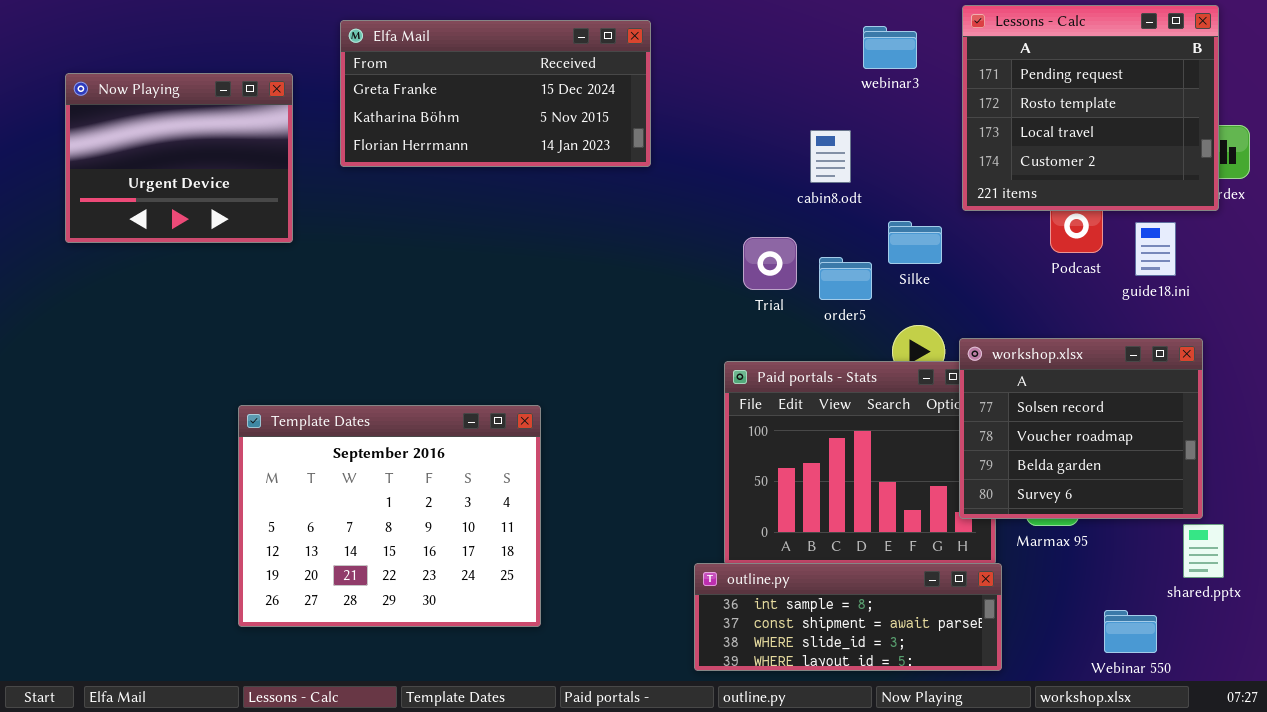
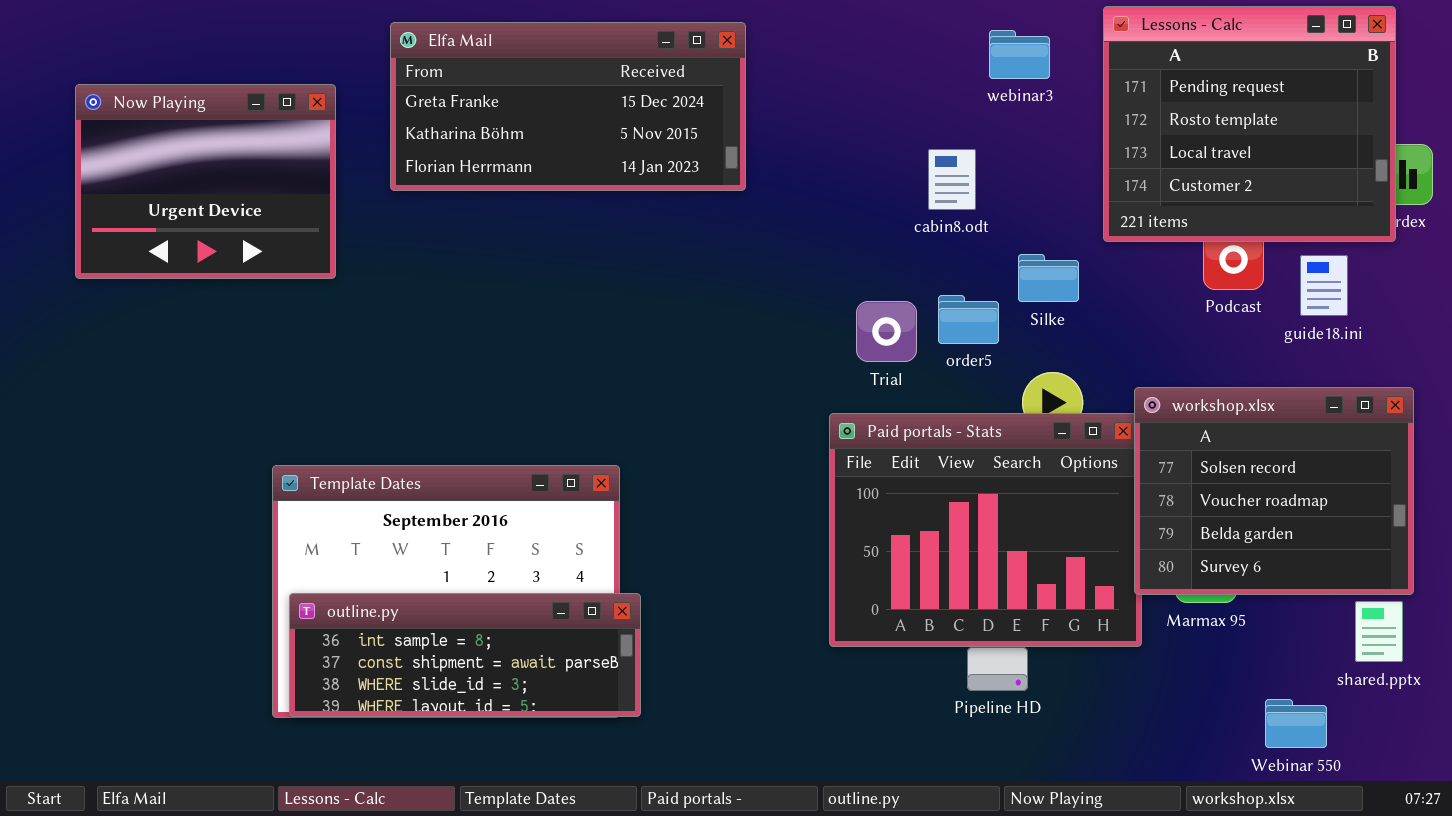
Trial: [743,237,797,290] -> [856,301,917,362], moved
workshop.xlsx: [959,338,1203,519] -> [1134,387,1414,595], moved
outline.py: [694,563,1002,671] -> [289,593,641,717], moved

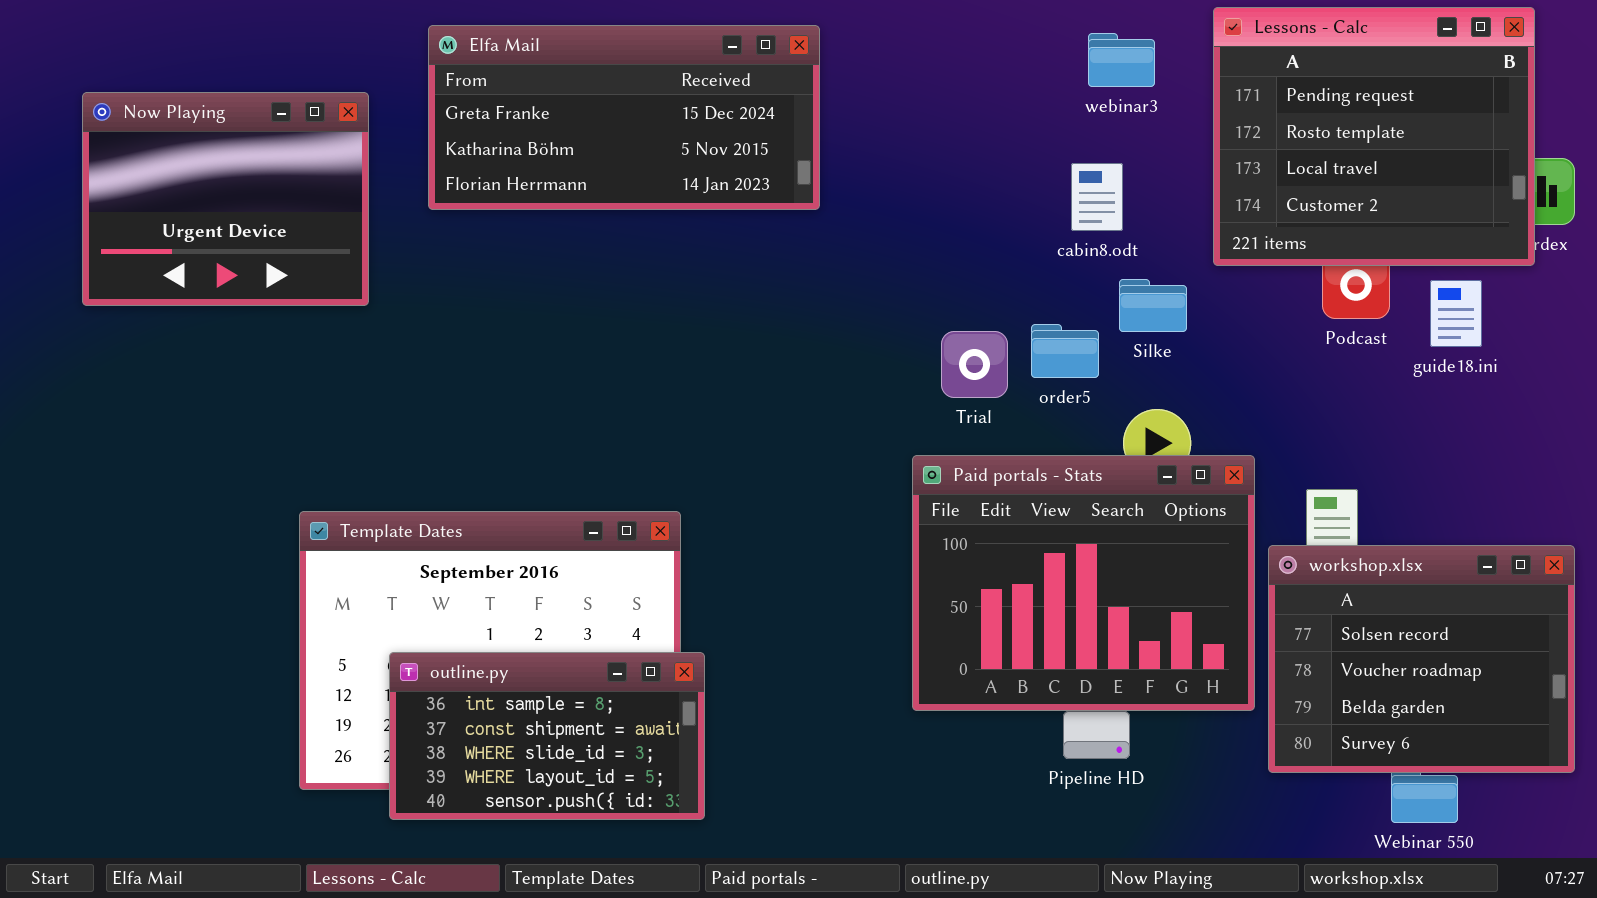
cabin8.odt: [928,149,976,210] -> [1071,163,1123,231], moved
workshop.xlsx: [1134,387,1414,595] -> [1268,545,1575,773], moved
outline.py: [289,593,641,717] -> [389,652,705,820], resized

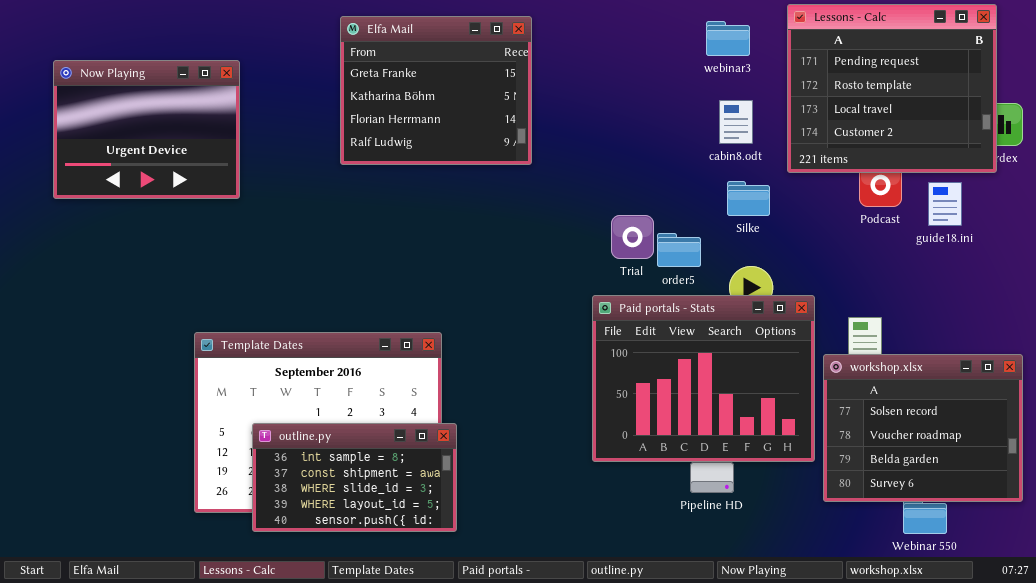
Elfa Mail: [428,25,820,210] -> [340,16,532,165], resized
cabin8.odt: [1071,163,1123,231] -> [719,100,753,144], moved
order5: [1031,324,1099,378] -> [657,233,701,267], moved

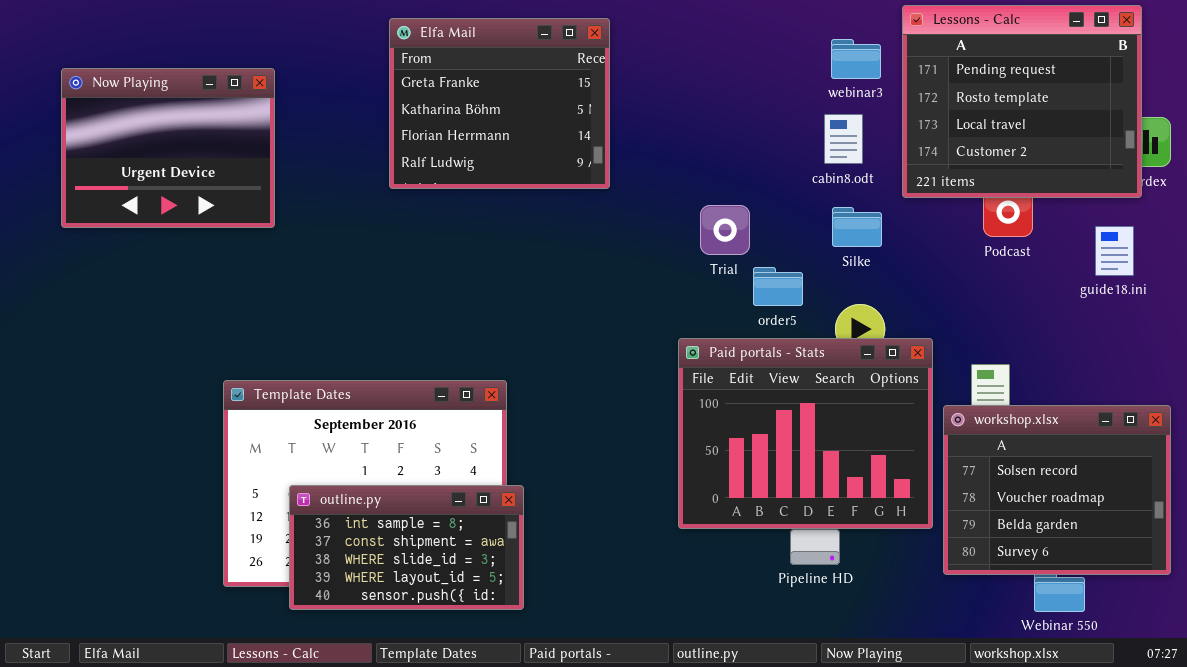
webinar3: [706,21,750,56] -> [831,39,881,79], moved
guide18.ini: [928,182,962,226] -> [1095,226,1134,276], moved
Trial: [611,215,654,259] -> [700,205,750,255], moved

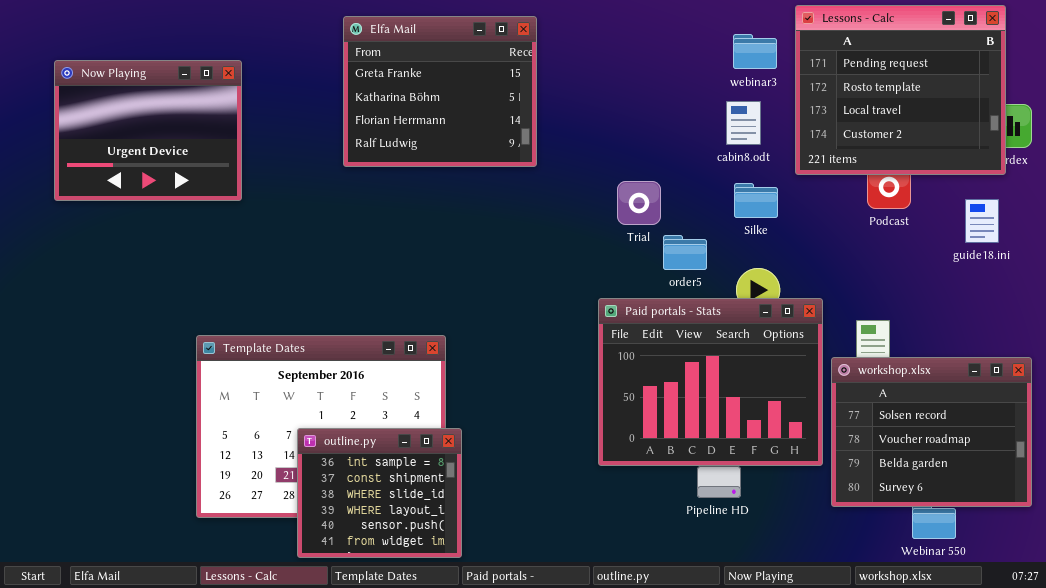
outline.py: [289,485,524,610] -> [297,428,462,558], resized

